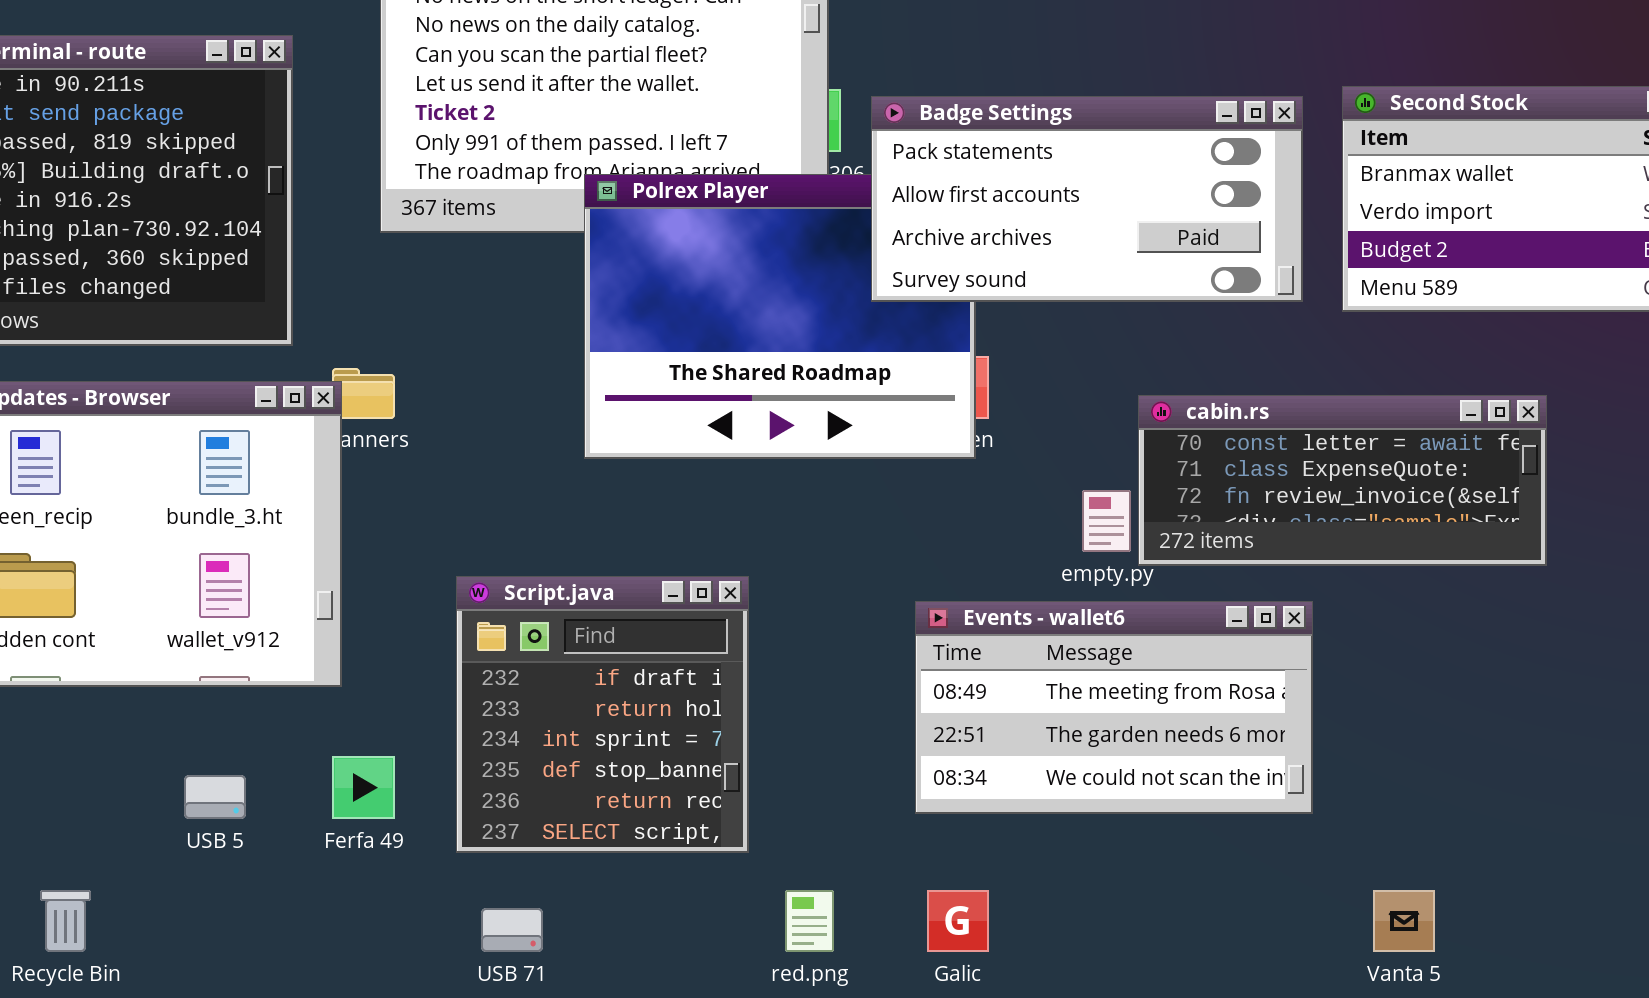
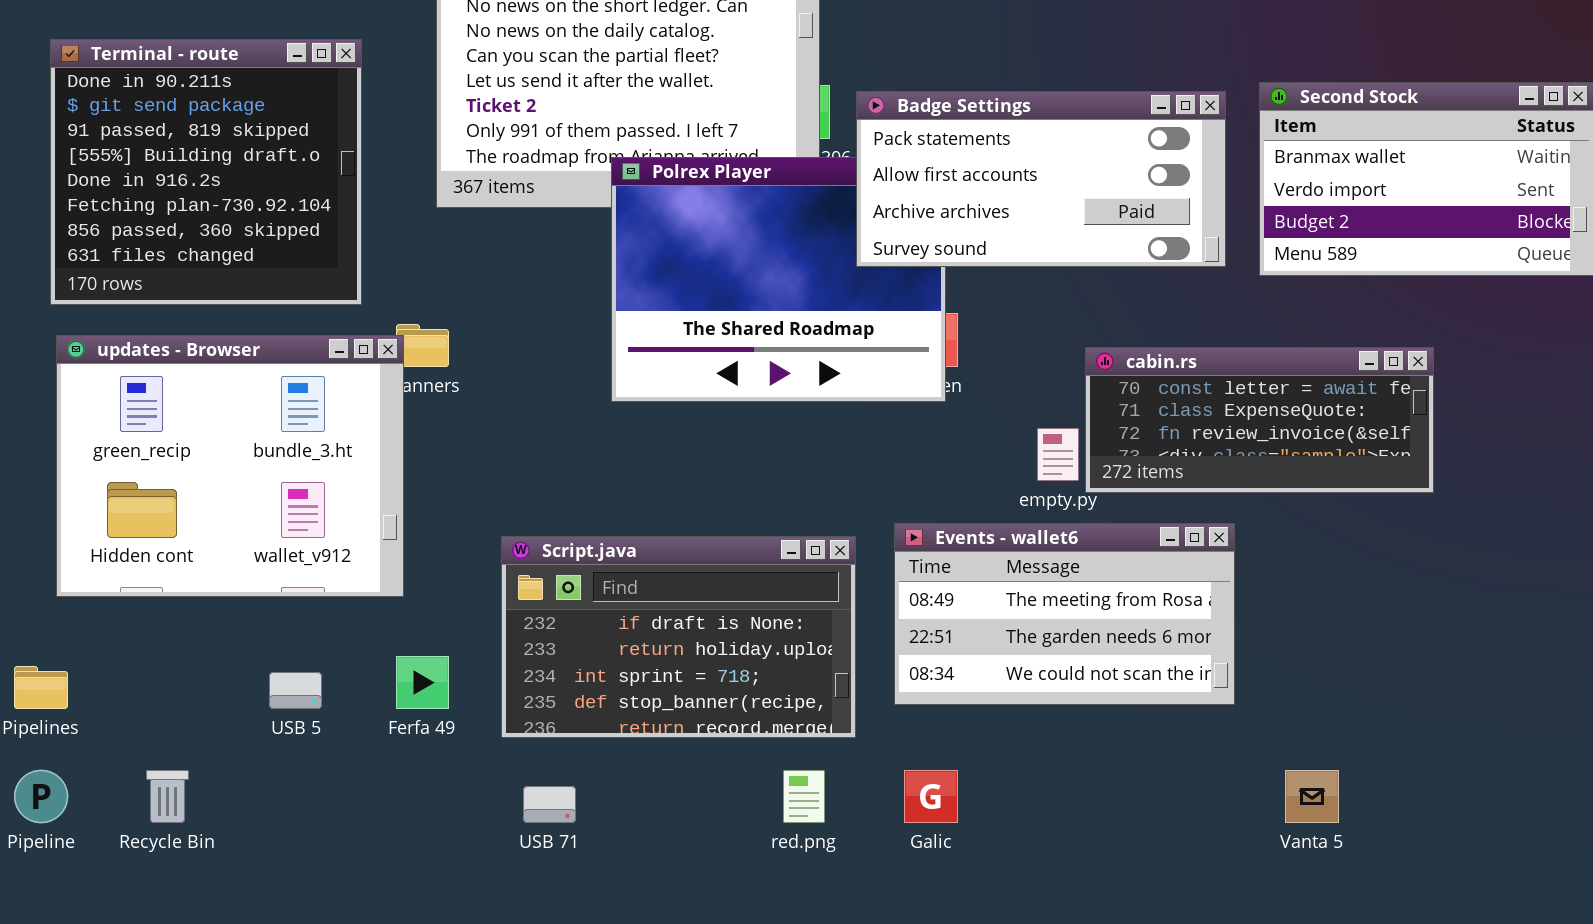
Script.java: [456,576,749,853] -> [501,536,856,738], resized

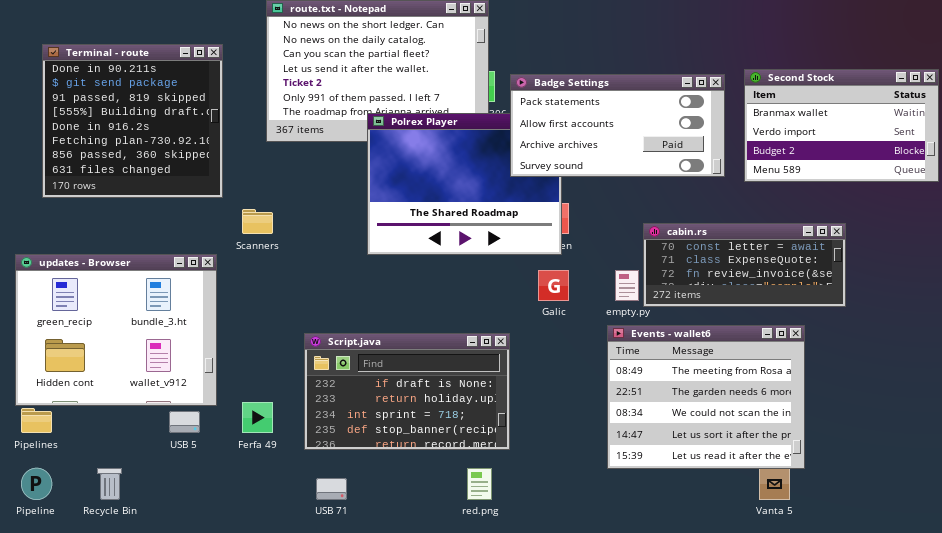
updates - Browser: [56,335,404,597] -> [15,254,217,406], moved
Events - wallet6: [894,523,1235,705] -> [607,325,805,469], moved, resized
Galic: [904,770,958,823] -> [538,270,569,301], moved

